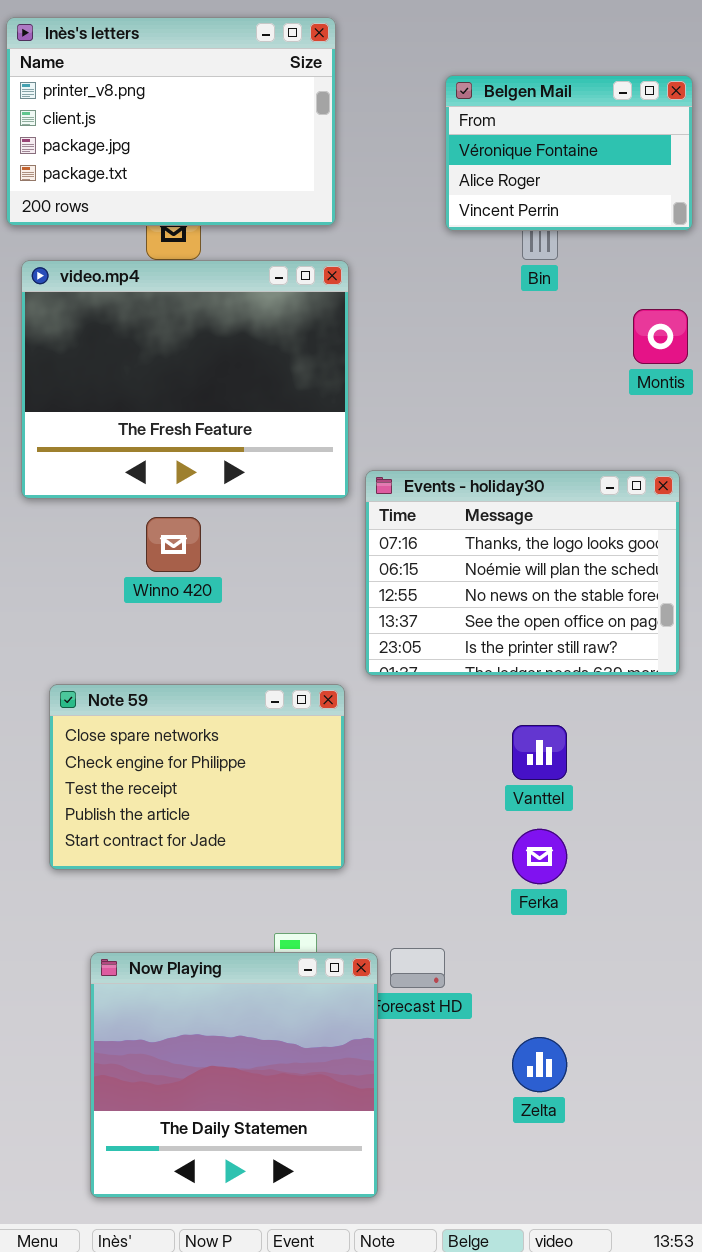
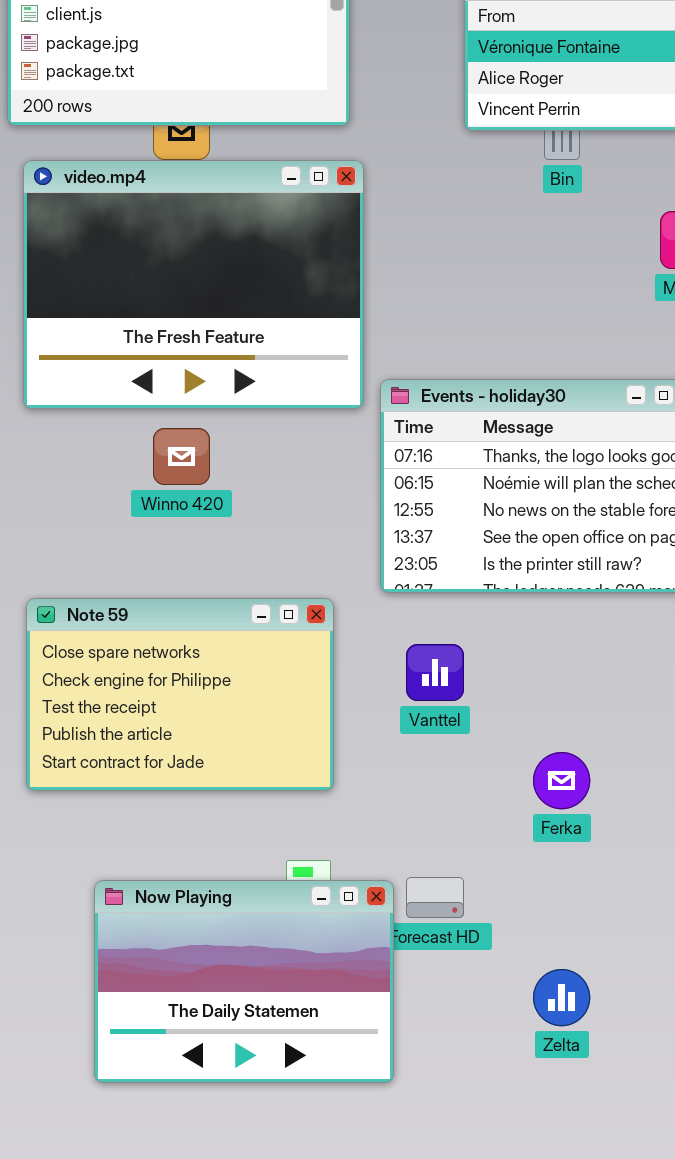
Note 59: [49,684,345,870] -> [26,598,334,791], moved
Vanttel: [512,725,567,780] -> [406,644,464,701], moved
Now Playing: [90,952,378,1198] -> [94,880,394,1083], resized

